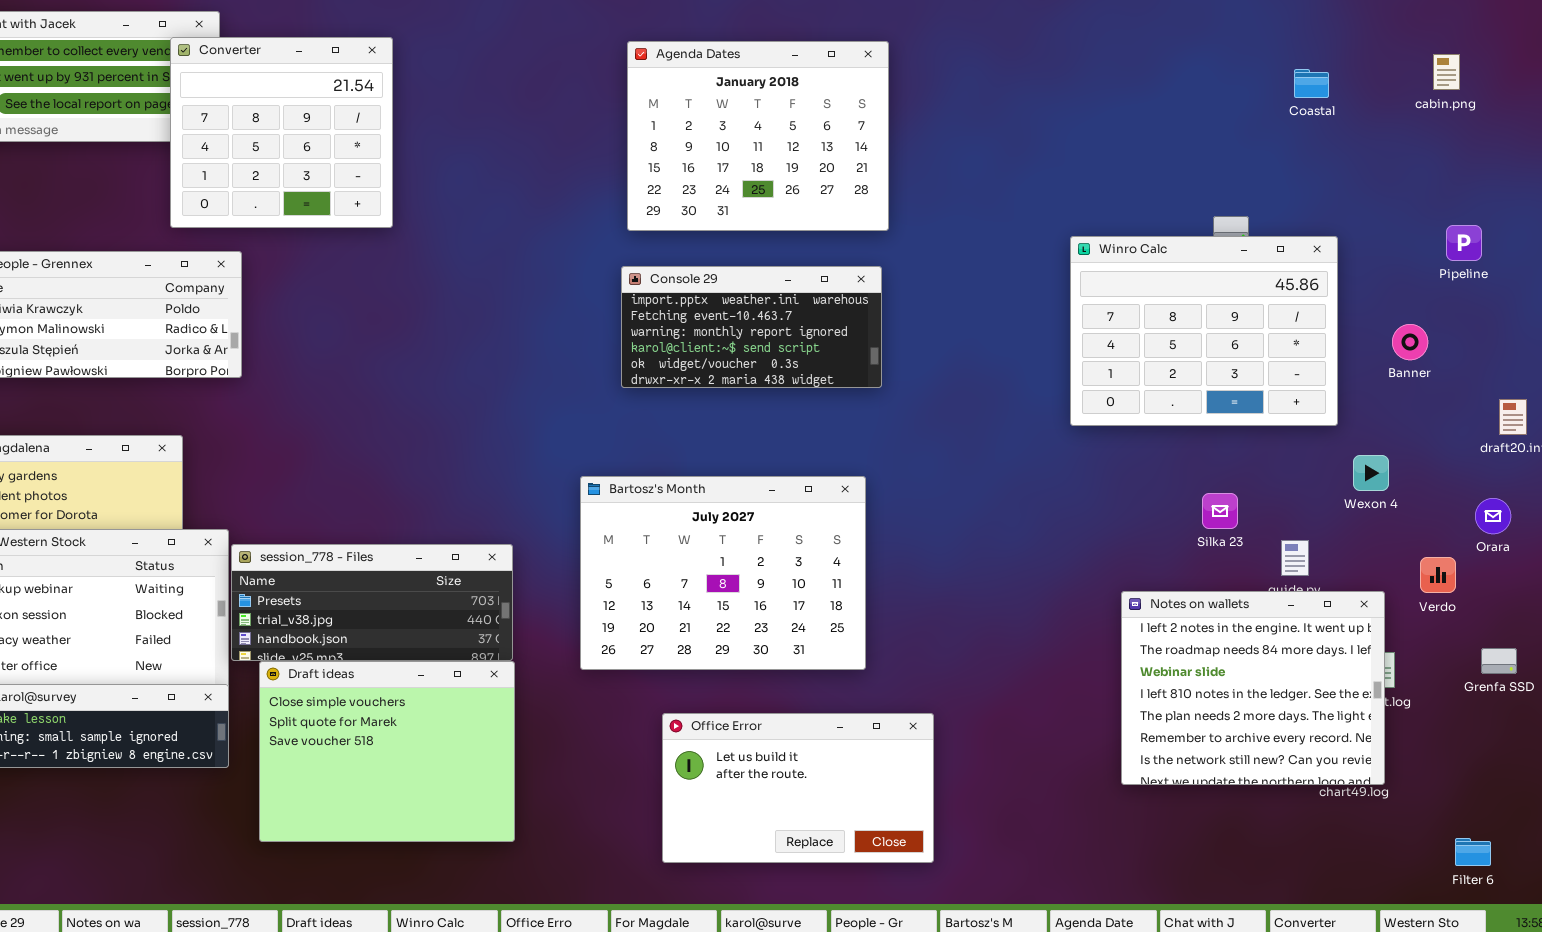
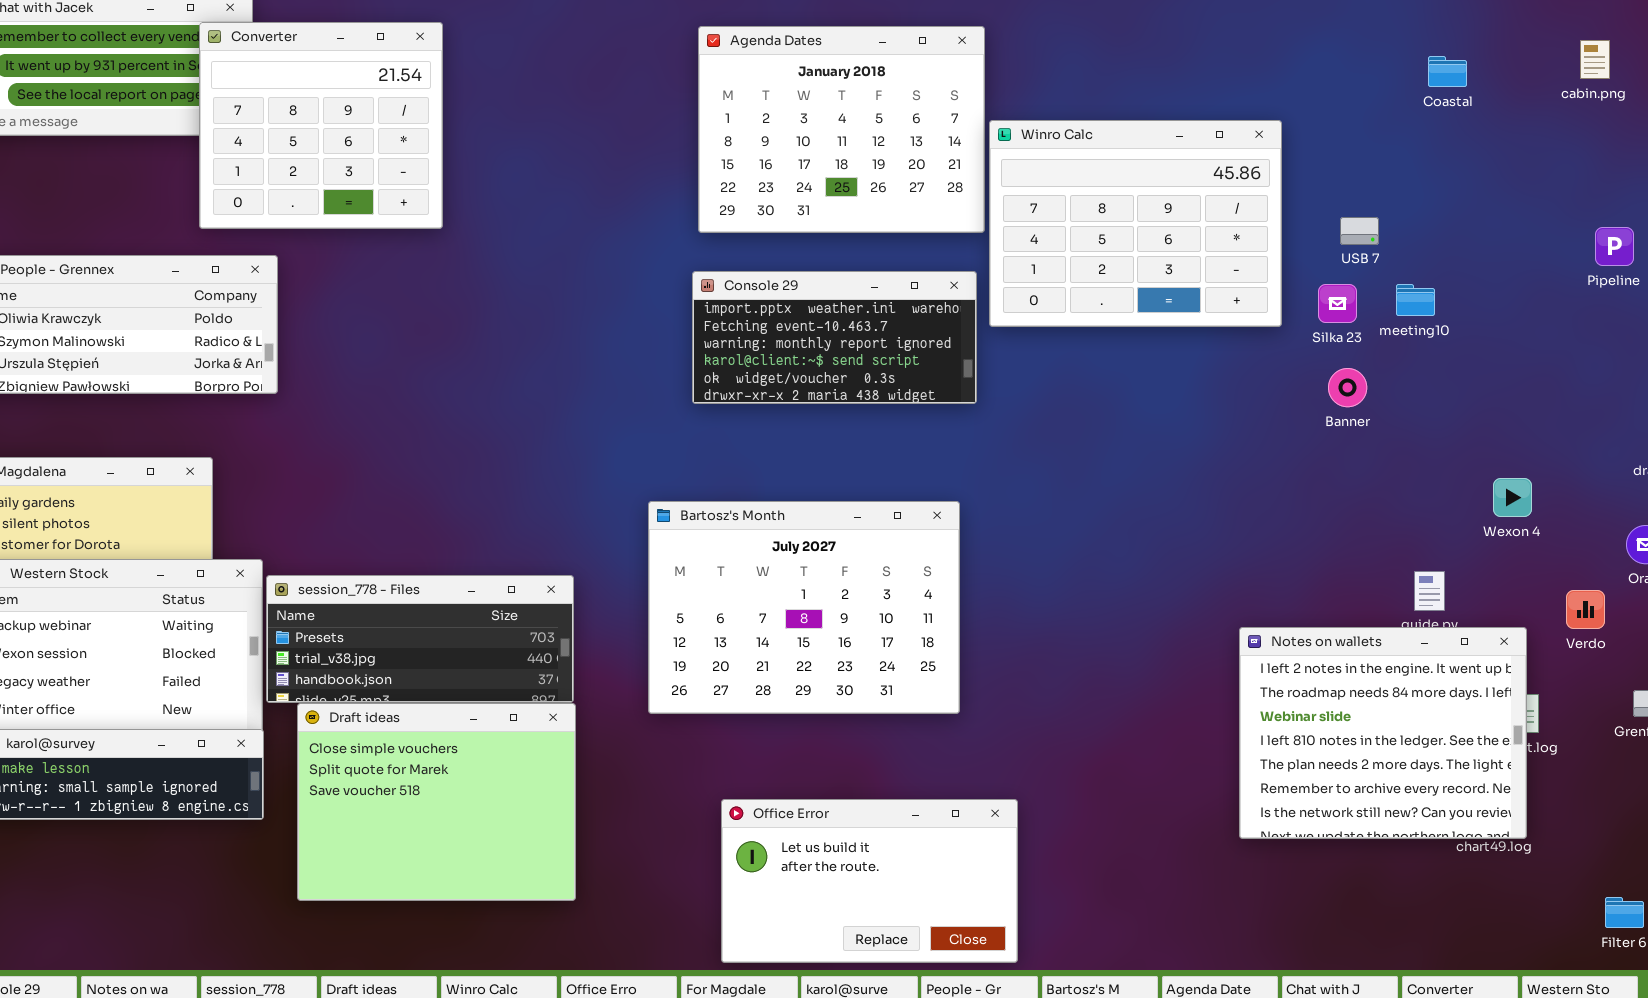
Winro Calc: [1070,236,1338,426] -> [989,120,1282,327], moved
Banner: [1392,324,1428,360] -> [1328,368,1367,407], moved
Silka 23: [1202,493,1238,529] -> [1318,284,1357,323], moved
Office Error: [662,713,934,863] -> [721,799,1018,963], moved

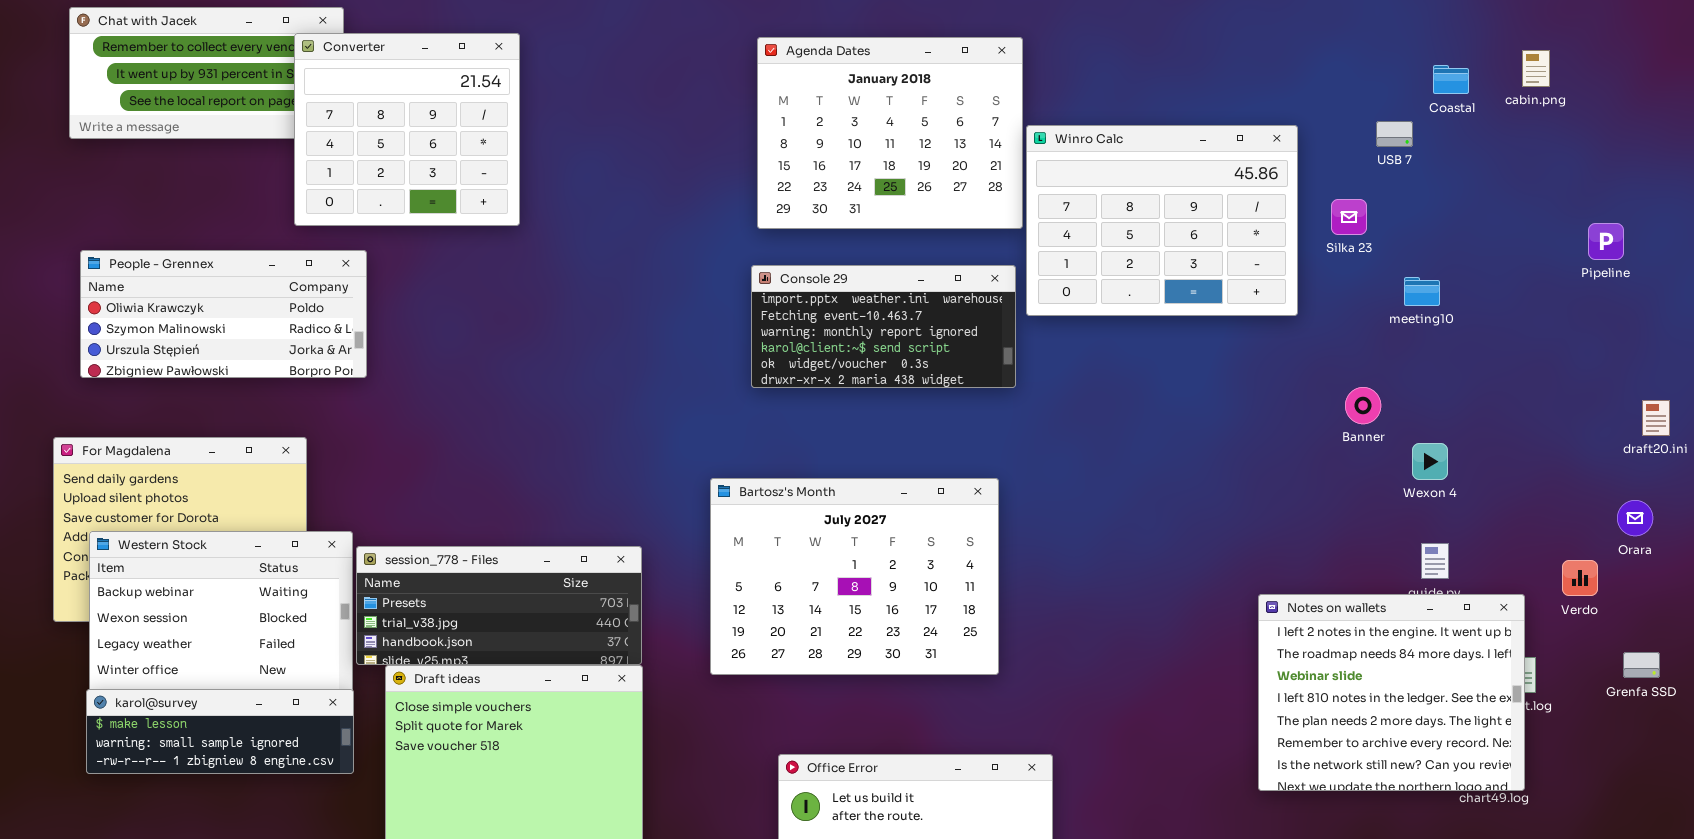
cabin.png: [1580,40,1610,79] -> [1522,50,1550,87], moved
USB 7: [1340,217,1379,245] -> [1376,121,1413,147], moved
Silka 23: [1318,284,1357,323] -> [1331,199,1367,235], moved
Banner: [1328,368,1367,407] -> [1345,387,1381,424], moved
Wexon 4: [1493,478,1532,517] -> [1412,443,1448,480], moved

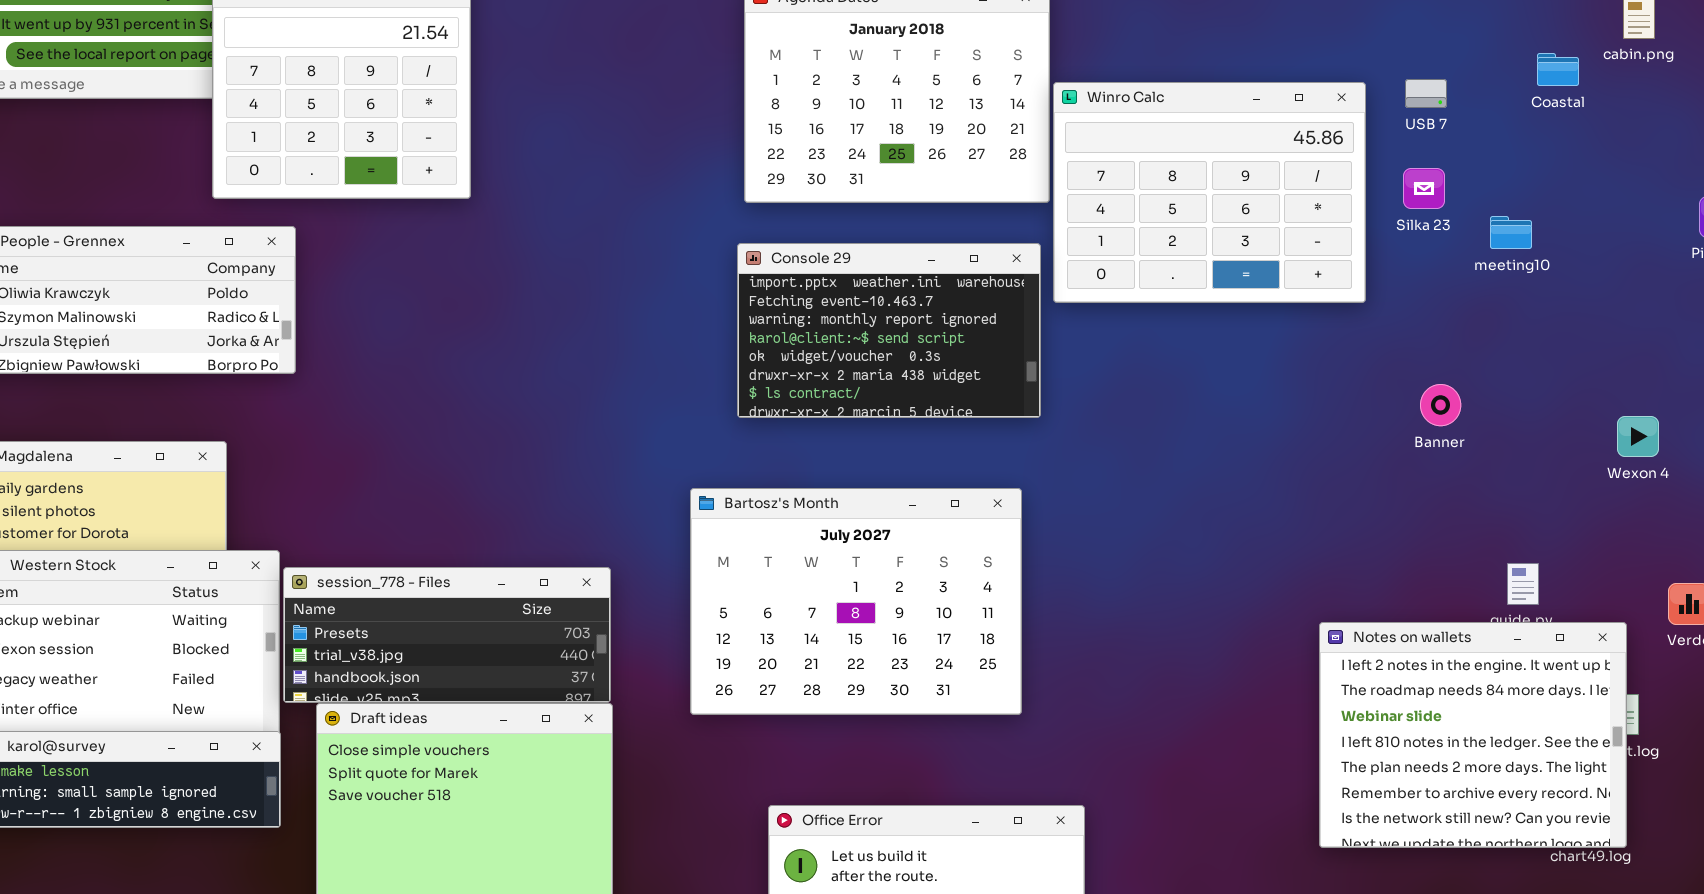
Coastal: [1433,65,1469,94] -> [1537,53,1579,86], moved
USB 7: [1376,121,1413,147] -> [1405,79,1447,108], moved
Console 29: [751,265,1016,388] -> [737,243,1041,418], resized
meeting10: [1404,277,1440,306] -> [1490,216,1532,249], moved
Wexon 4: [1412,443,1448,480] -> [1617,416,1659,457], moved

